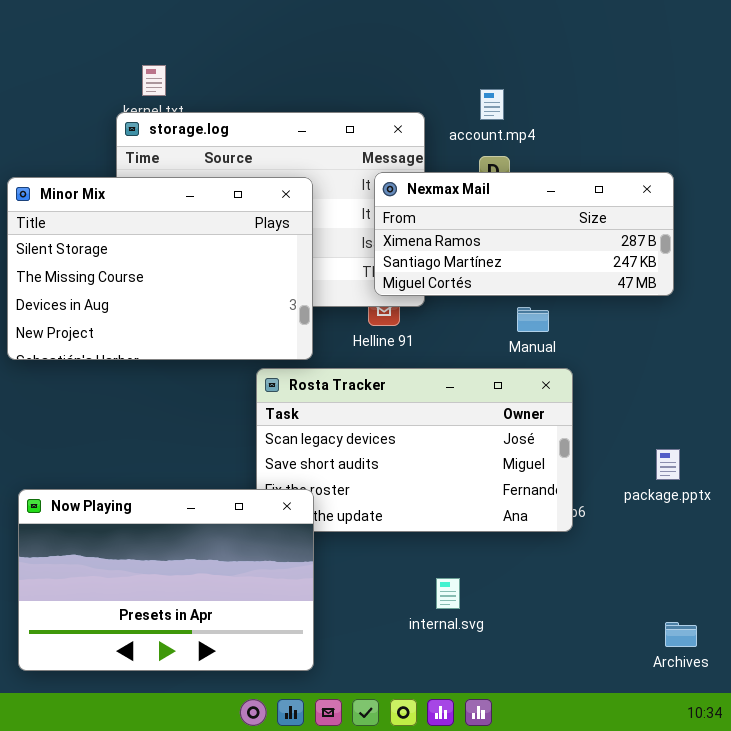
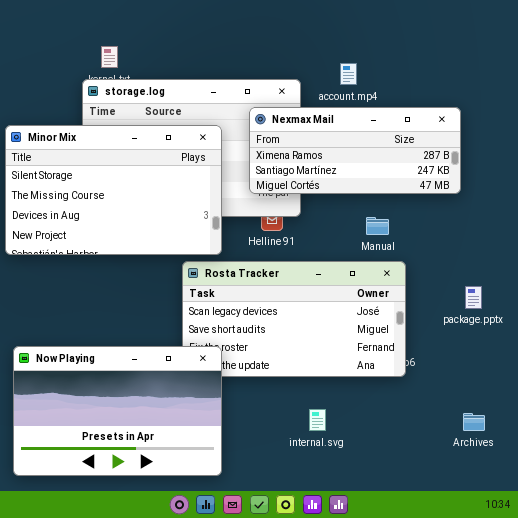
Nexmax Mail: [374,172,674,296] -> [249,107,461,194], moved
package.pptx: [656,449,680,480] -> [465,286,482,309], moved
Archives: [665,622,697,647] -> [463,413,485,431], moved

